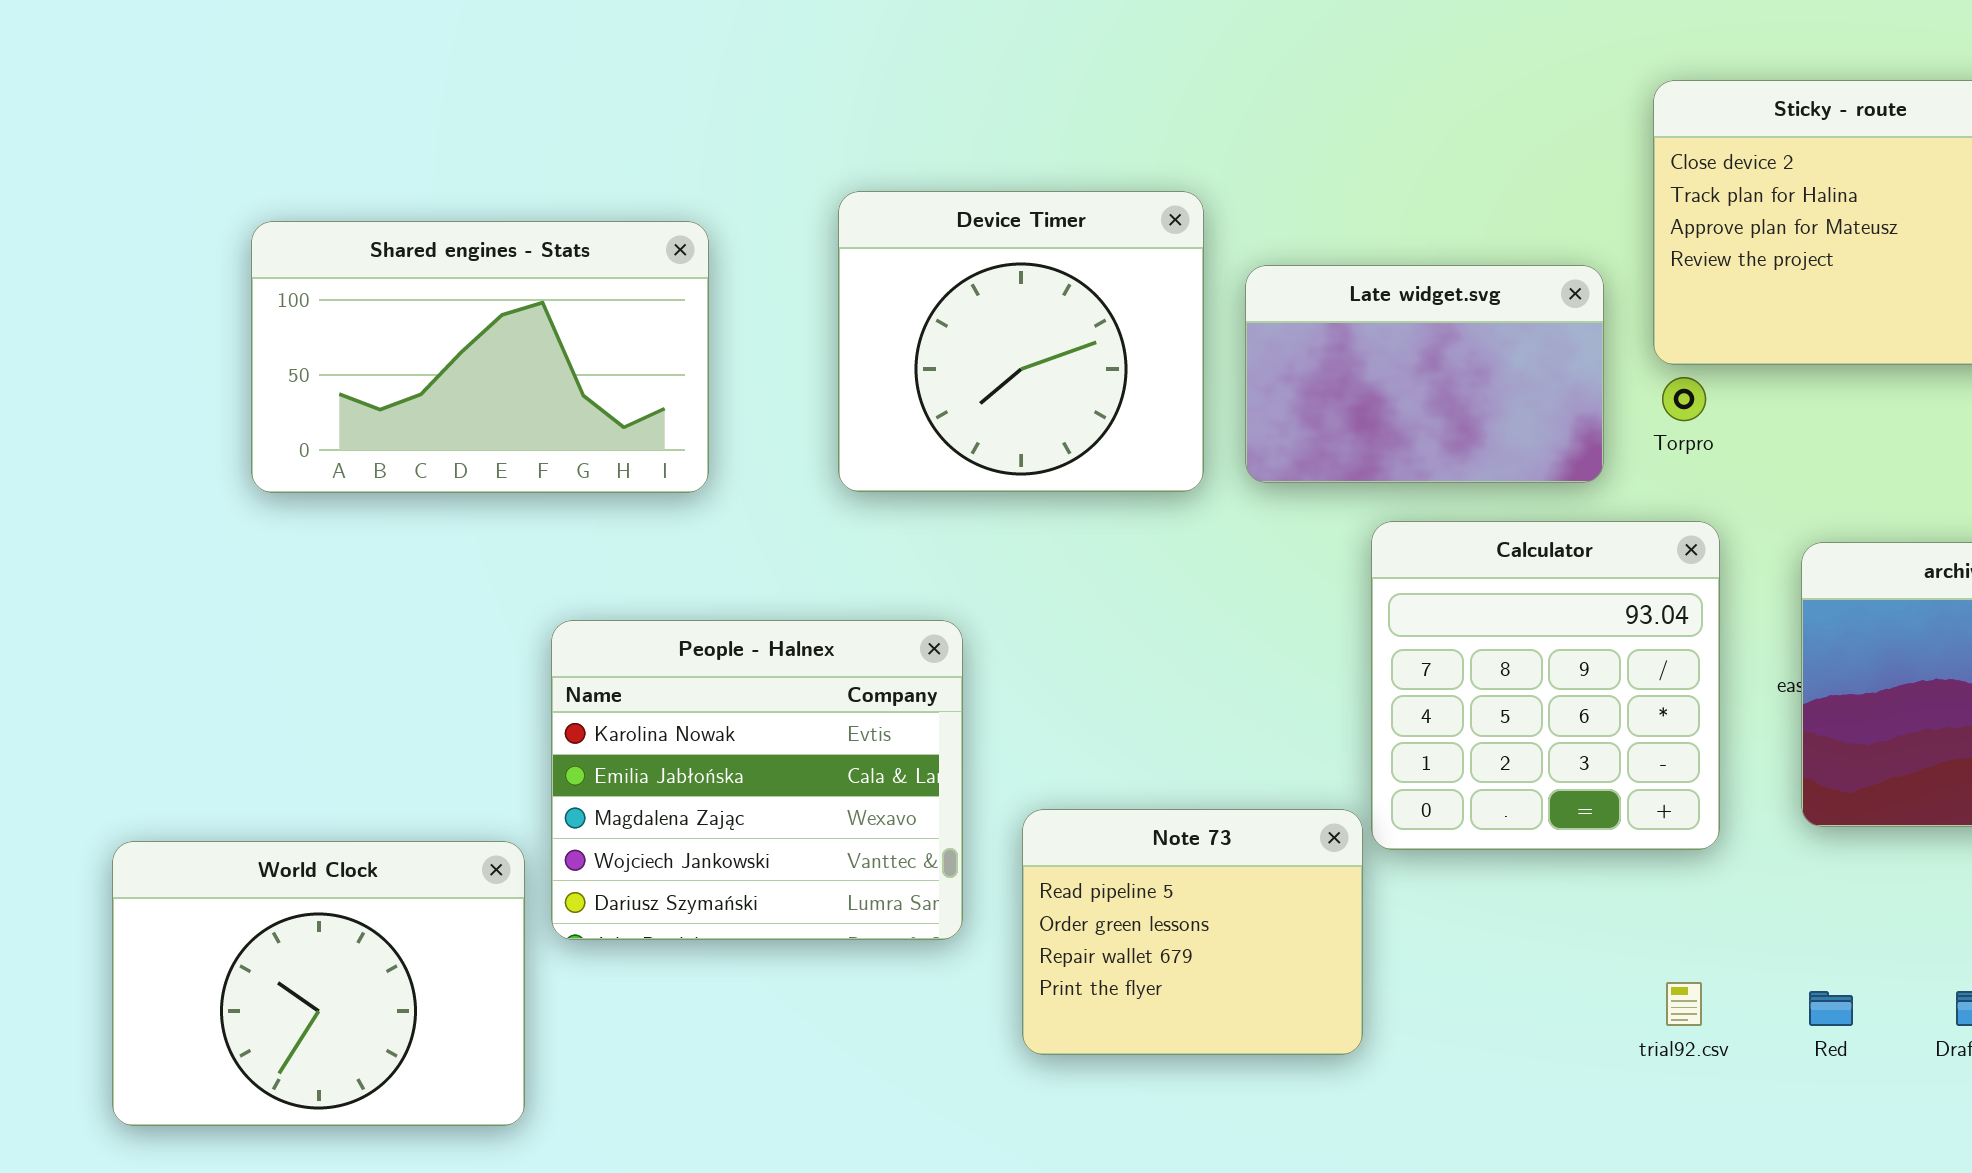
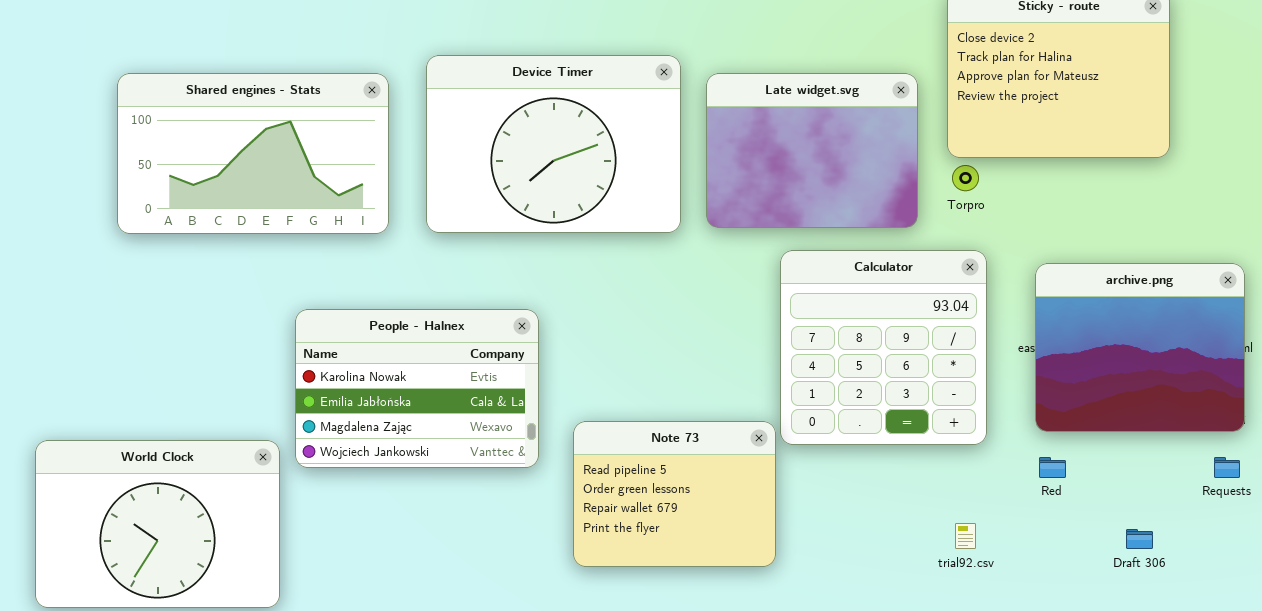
Device Timer: [838,191,1204,492] -> [426,55,681,233], resized
Late widget.svg: [1245,265,1604,483] -> [706,73,918,228], resized
People - Halnex: [551,620,963,940] -> [295,309,539,468], resized
Red: [1809,991,1853,1026] -> [1039,457,1066,478], moved

